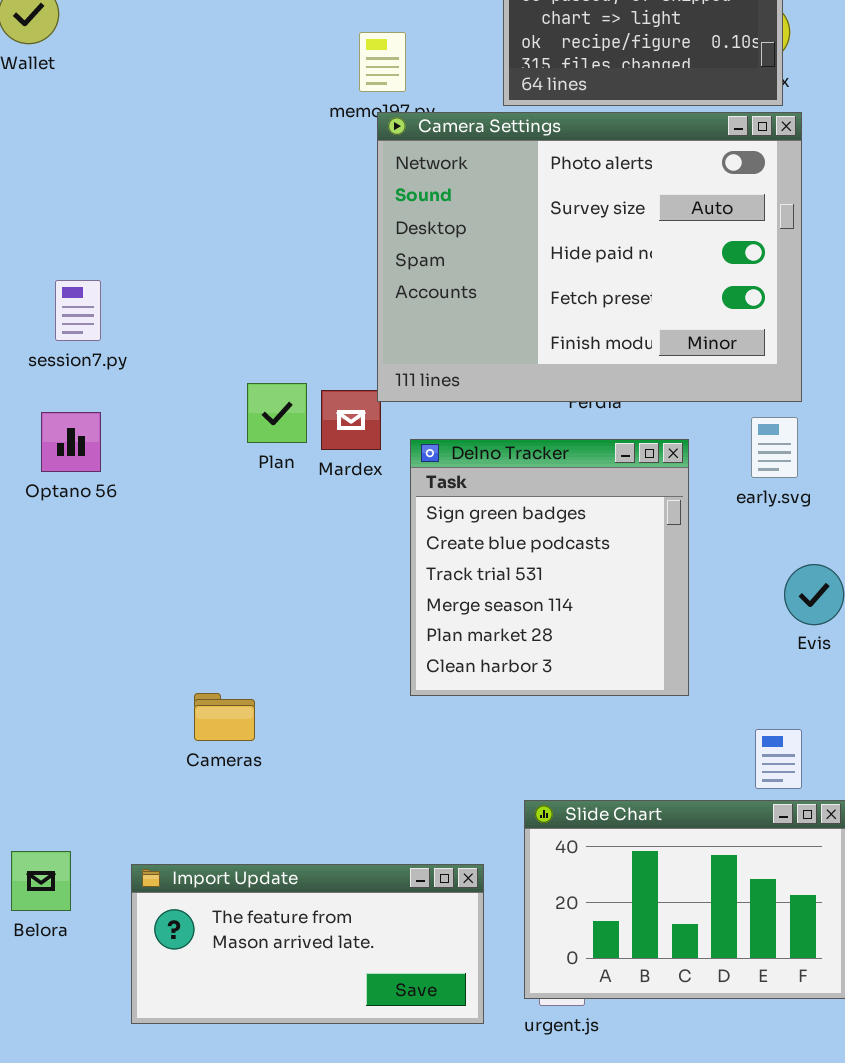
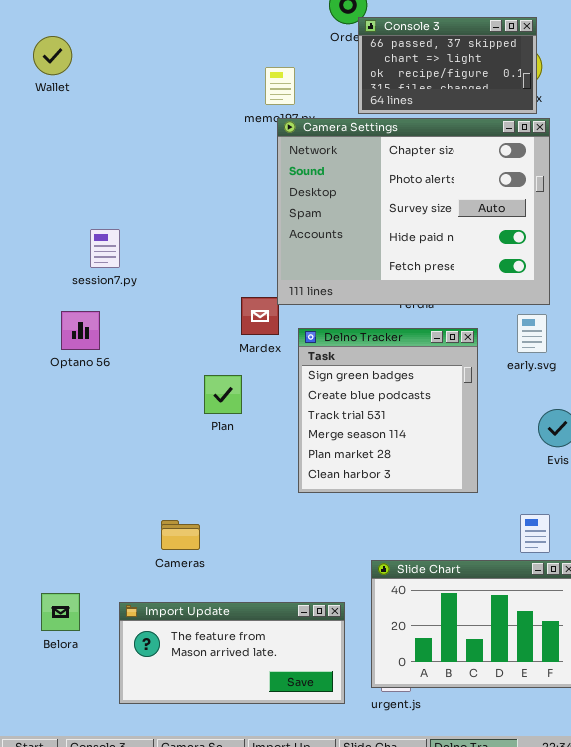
Camera Settings: [377,112,802,402] -> [277,118,550,305], scrolled up 1 row
session7.py: [55,280,101,341] -> [90,229,120,268], moved
Plan: [247,383,307,443] -> [204,375,242,414], moved
Cameras: [194,693,255,741] -> [161,520,200,550], moved

